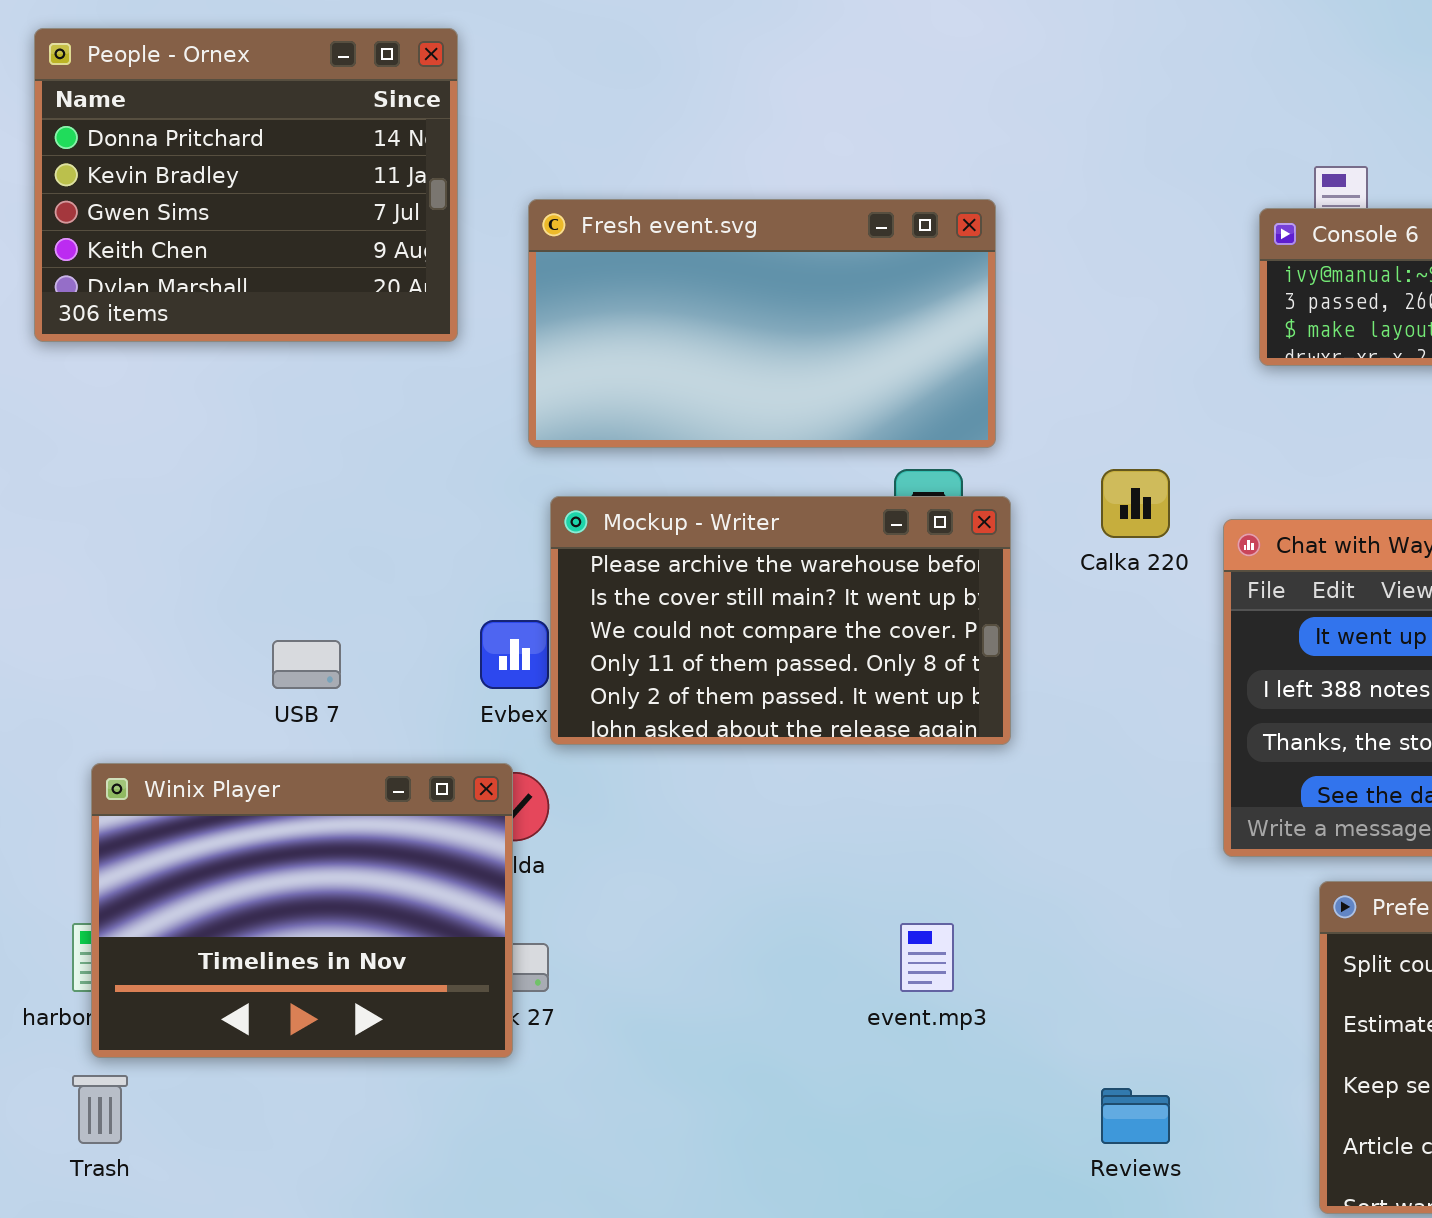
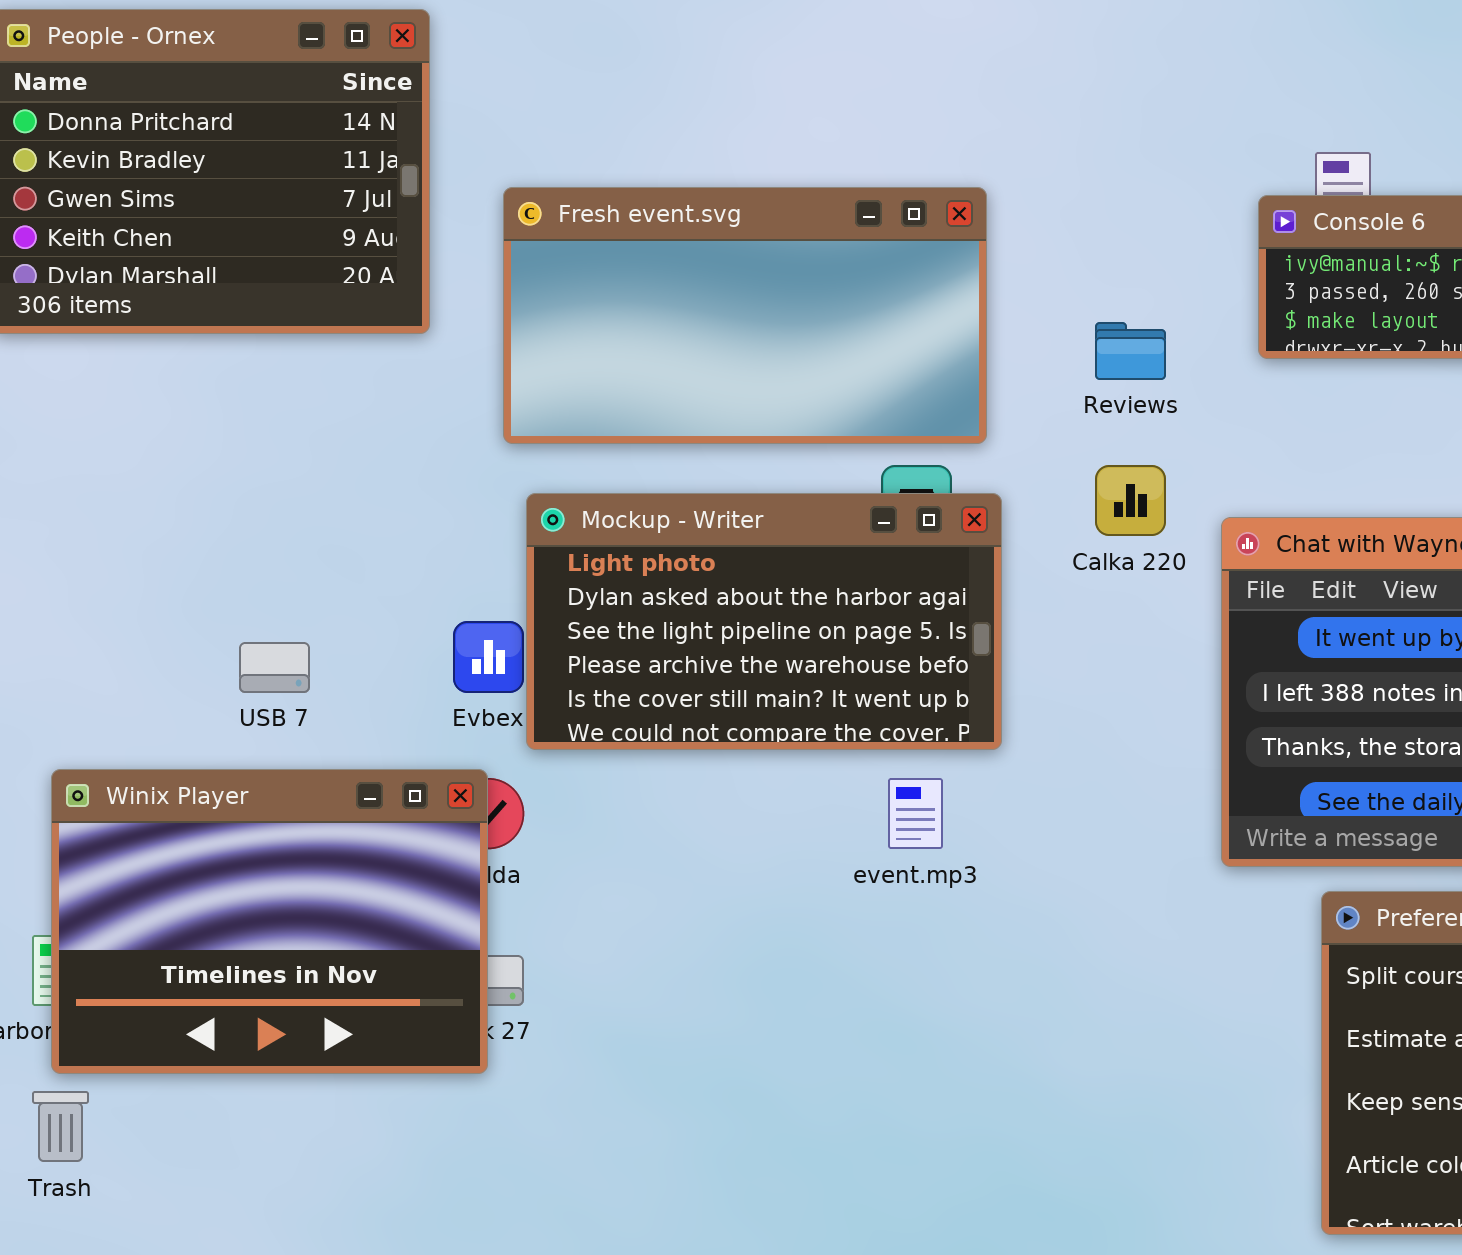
Mockup - Writer: [550,496,1011,745] -> [526,493,1002,750], scrolled up 3 rows
event.mp3: [900,923,954,992] -> [888,778,943,849], moved
Reviews: [1101,1088,1170,1144] -> [1095,322,1166,380], moved

